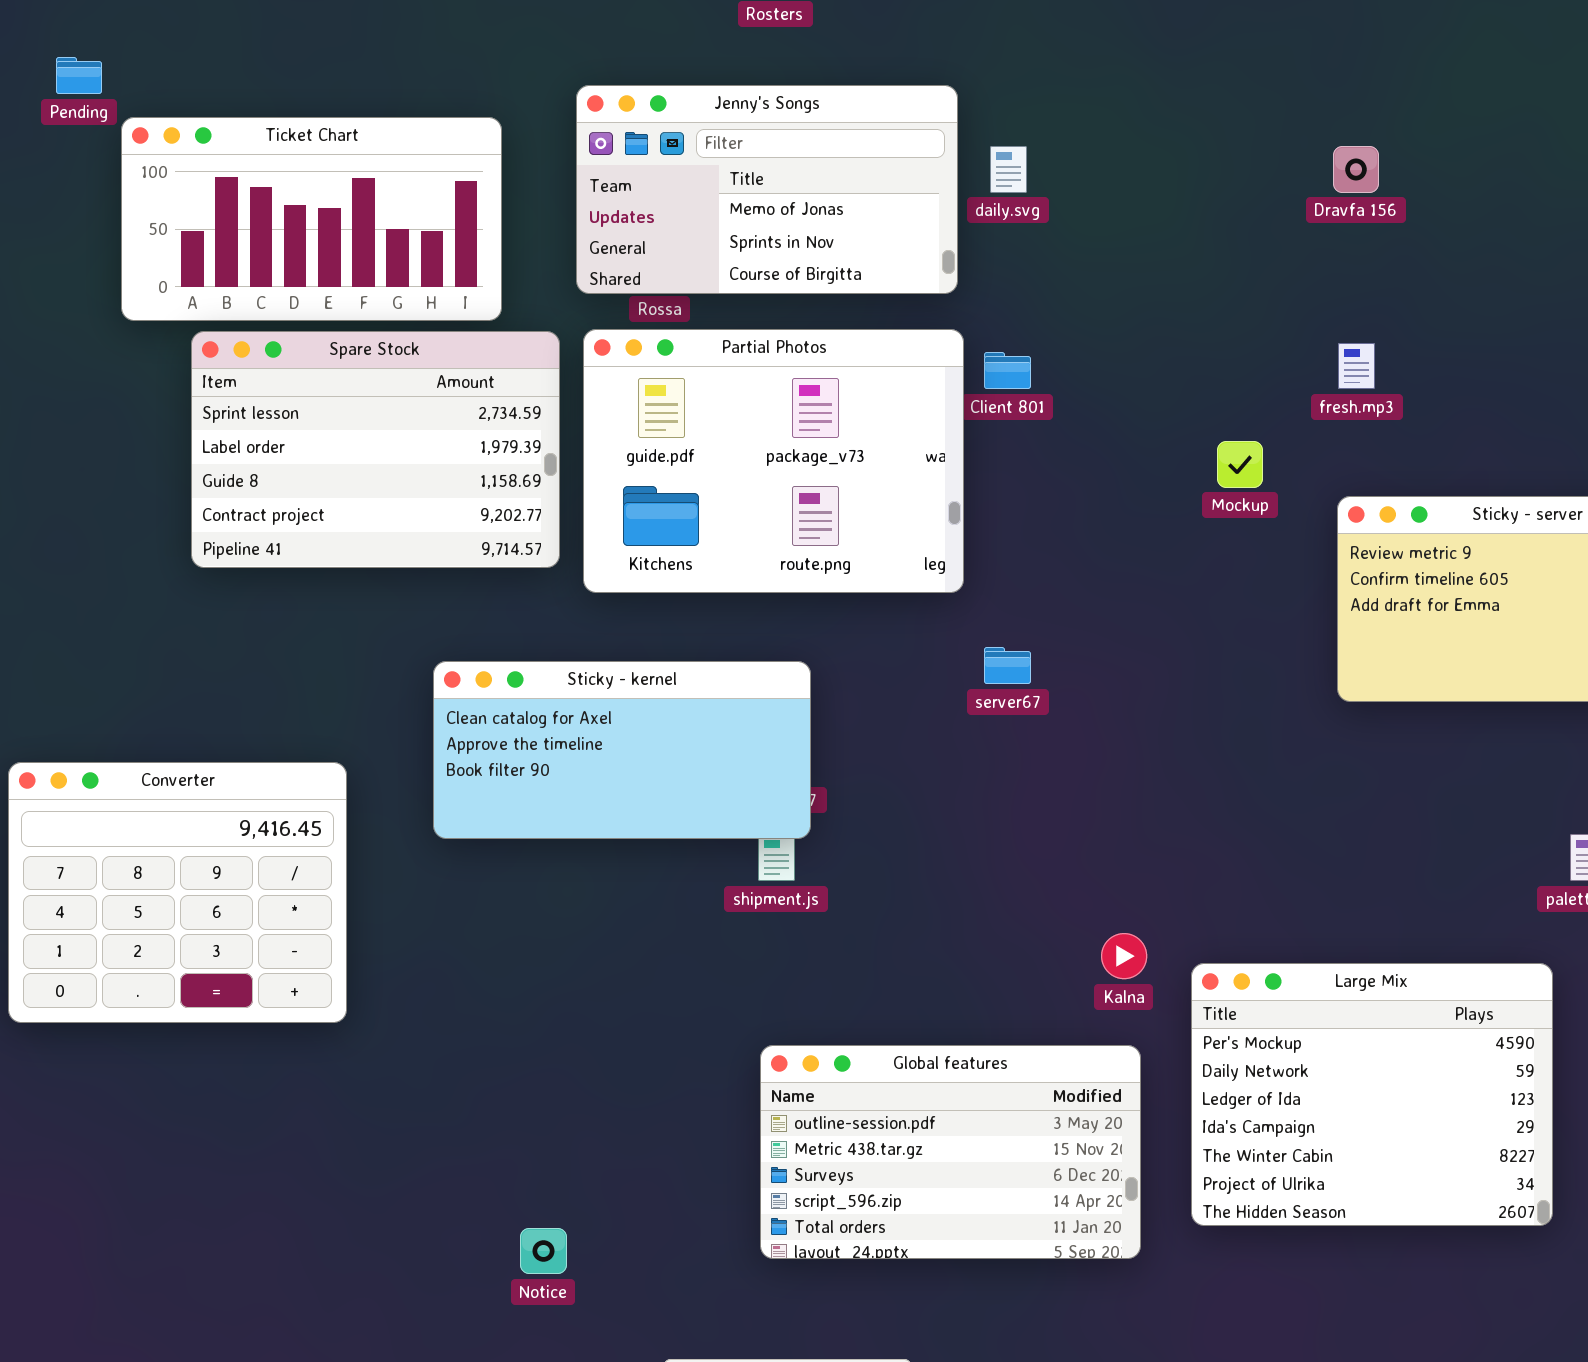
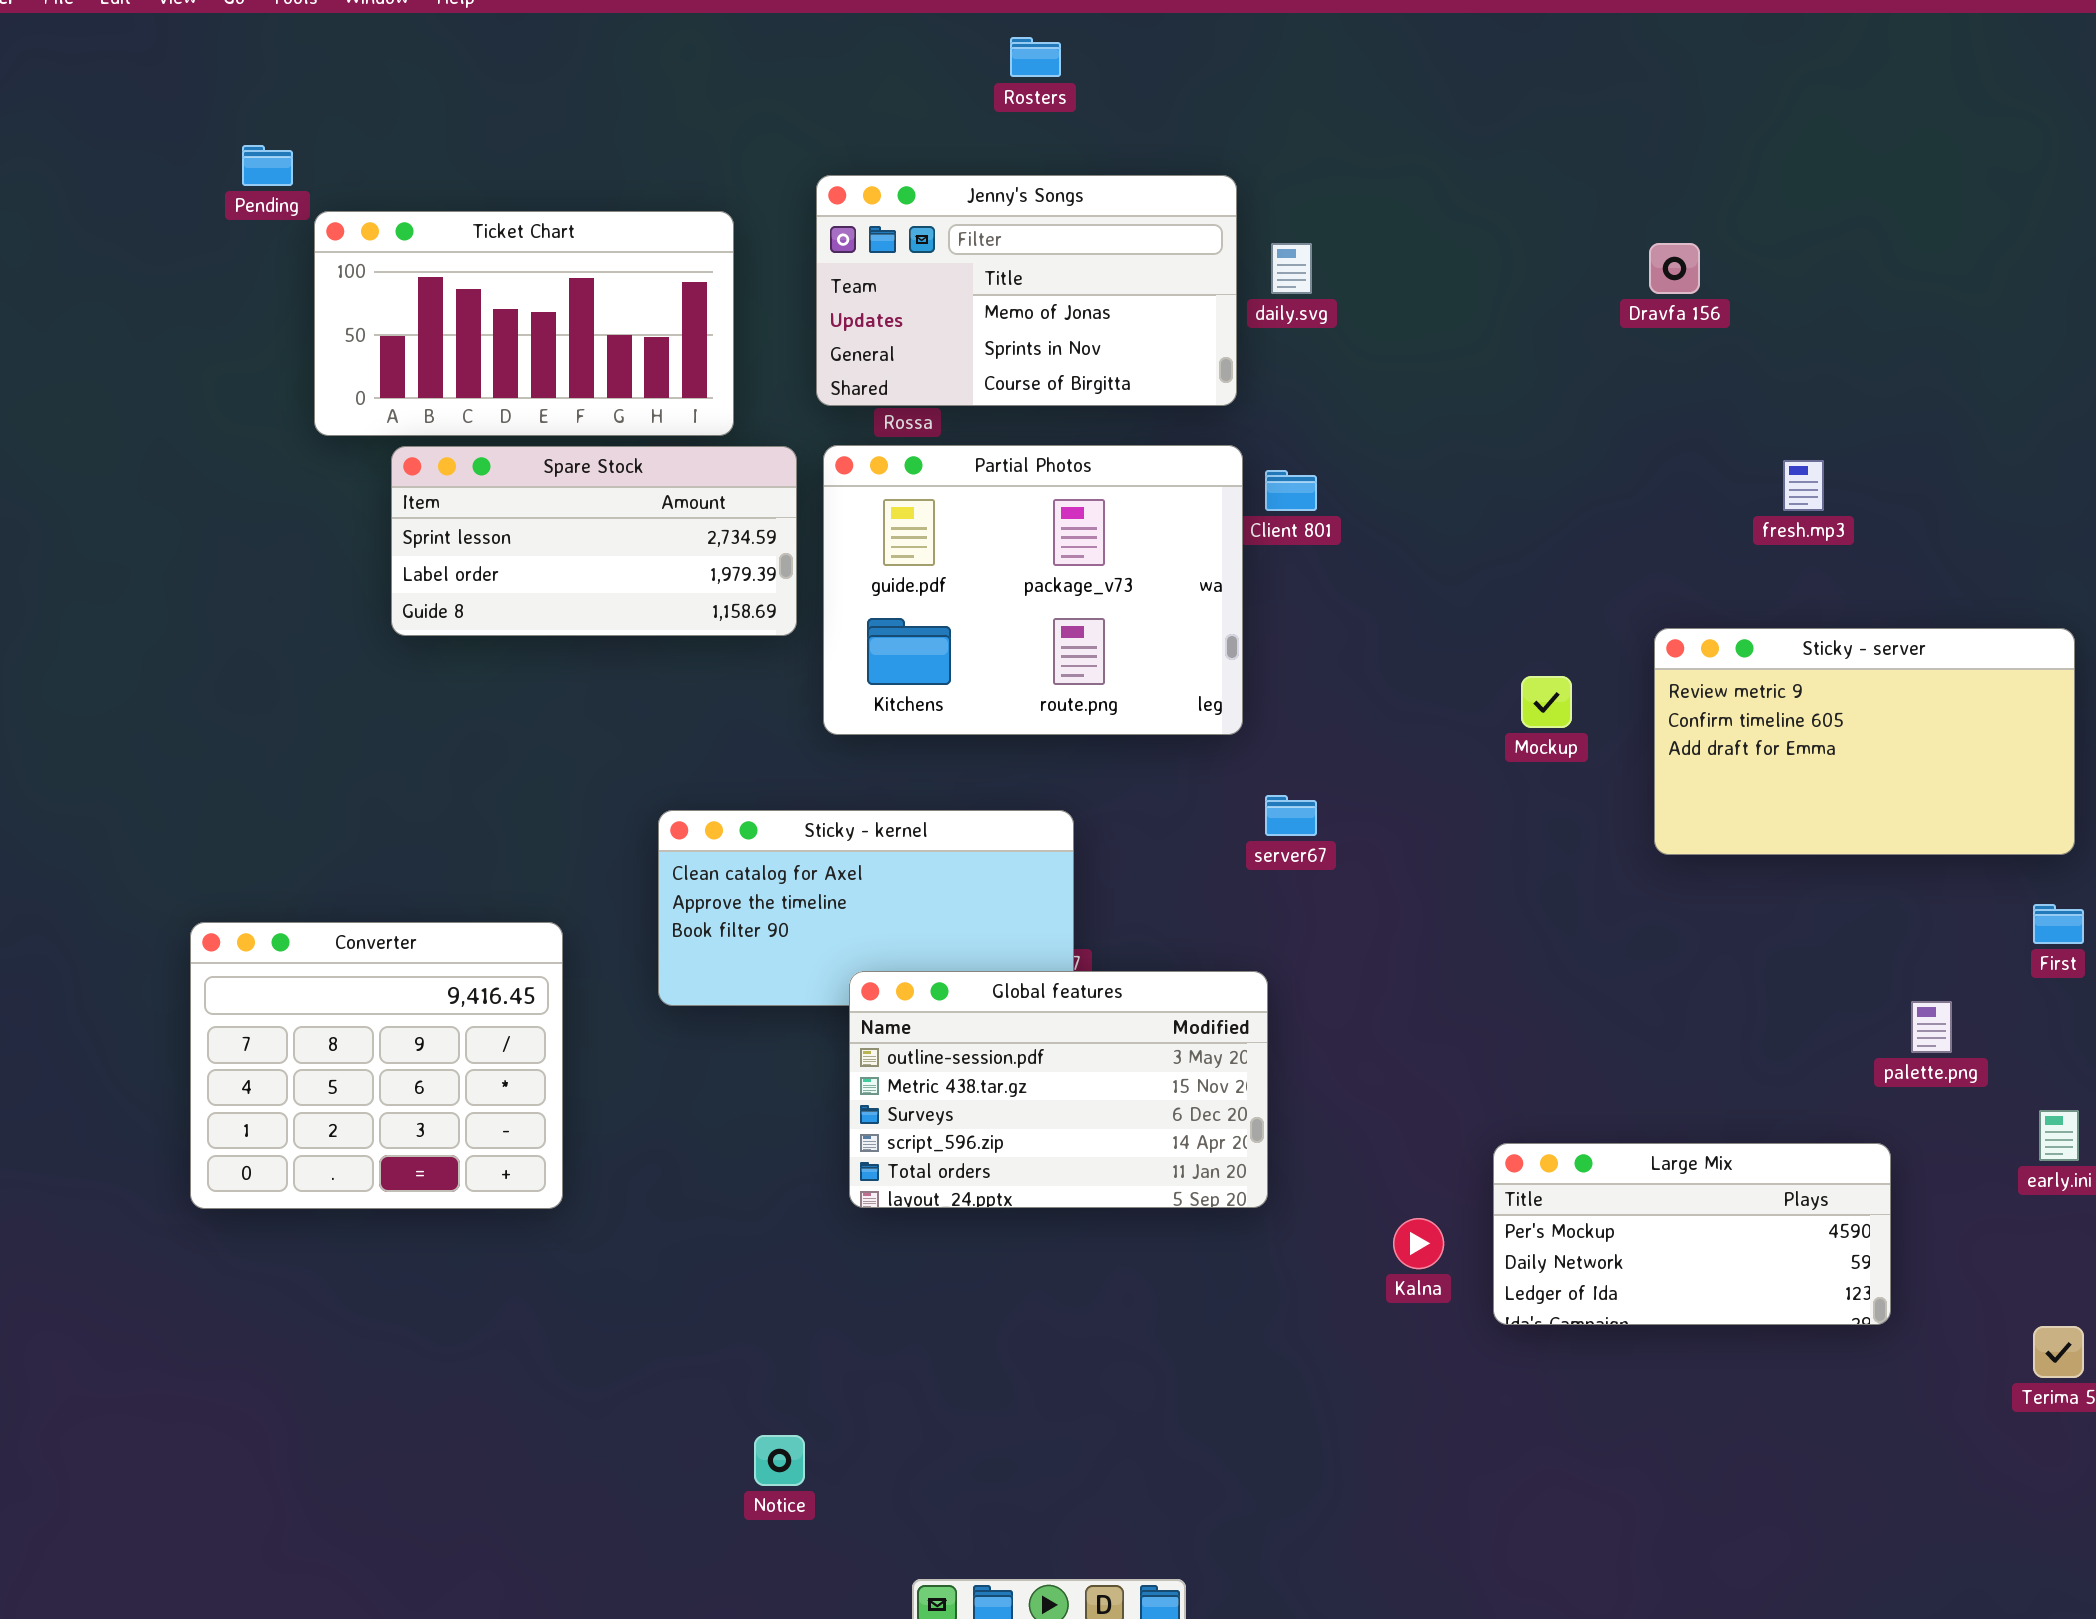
Spare Stock: [191,331,560,568] -> [391,446,797,636], resized
fresh.mp3: [1338,343,1375,389] -> [1783,460,1824,511], moved
Mockup: [1217,441,1263,488] -> [1521,676,1572,728], moved
Kalna: [1101,933,1147,979] -> [1393,1218,1444,1269], moved
Large Mix: [1191,963,1553,1226] -> [1493,1143,1891,1325], resized
Global features: [760,1045,1141,1259] -> [849,971,1268,1208], moved

